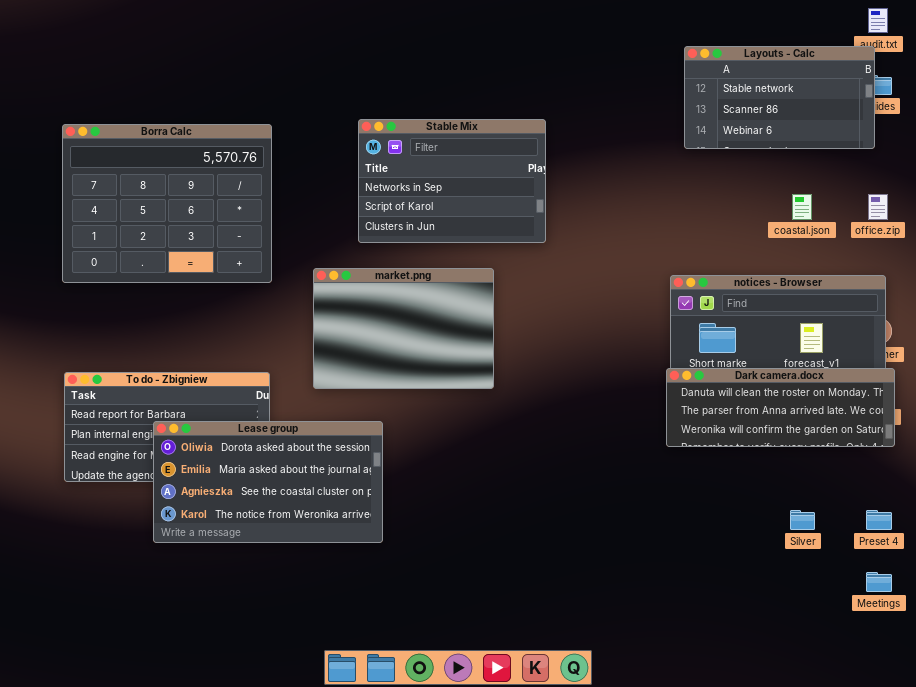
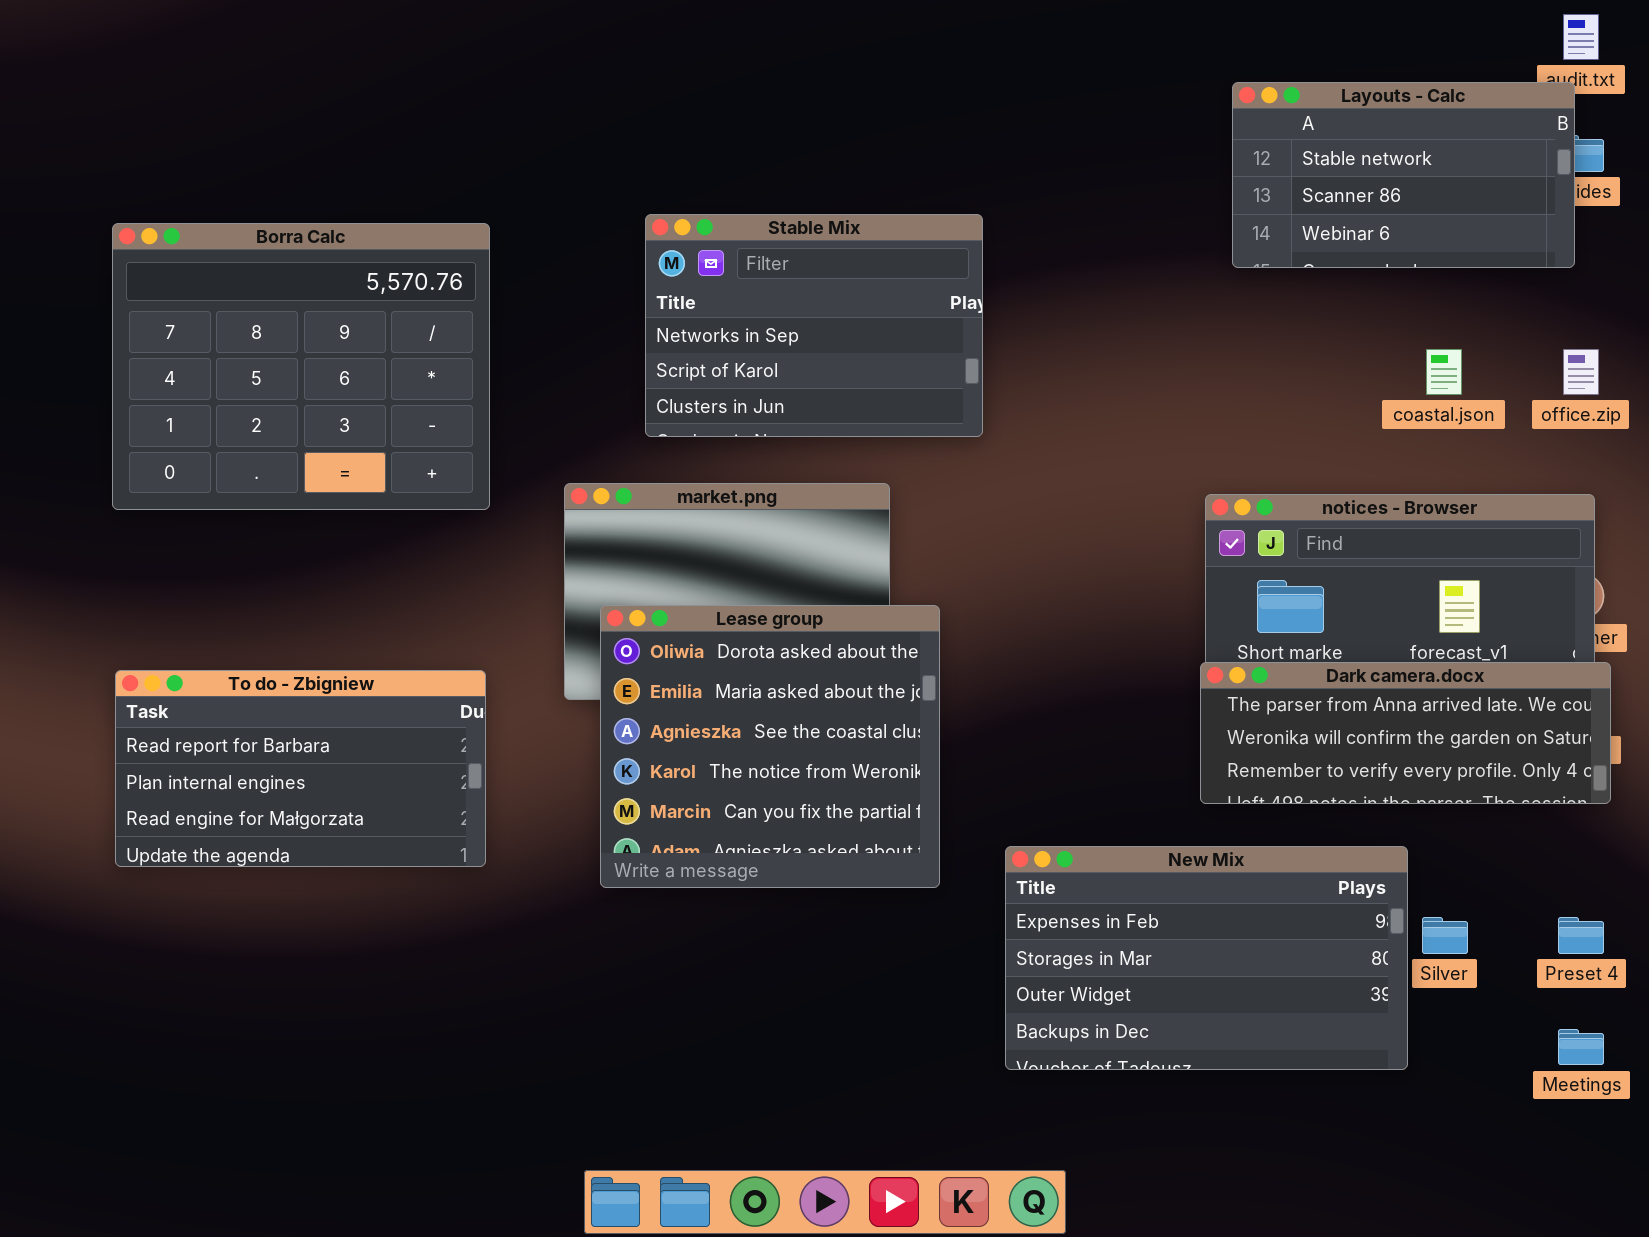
Dark camera.docx: [666,368,895,447] -> [1200,662,1611,804], scrolled down 1 row
Lease group: [153,421,383,543] -> [600,605,940,888], moved, resized
New Mix: none -> [1005,846,1408,1070], opened

